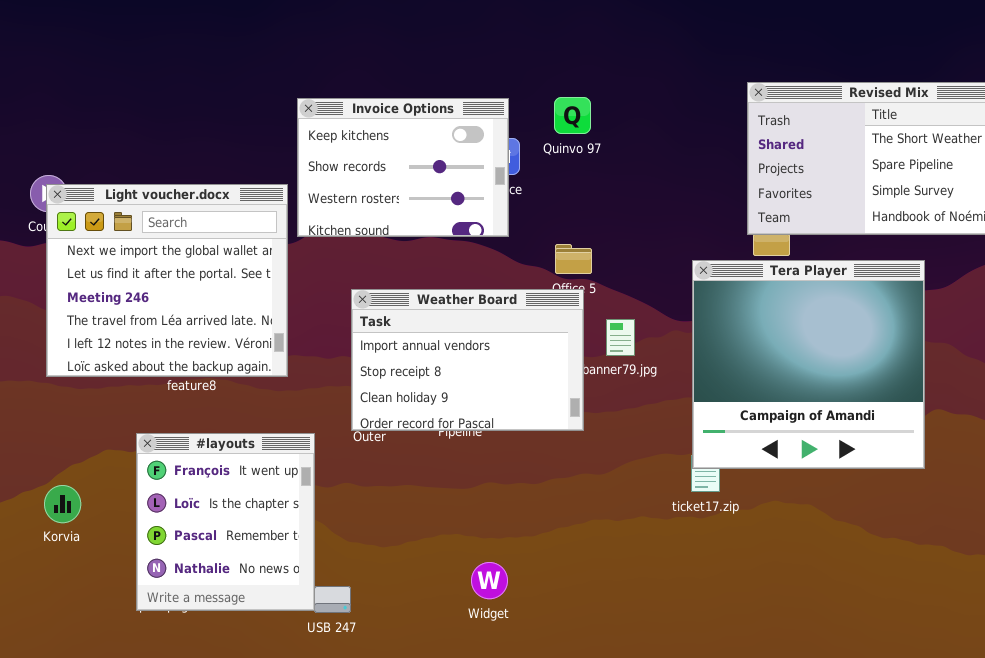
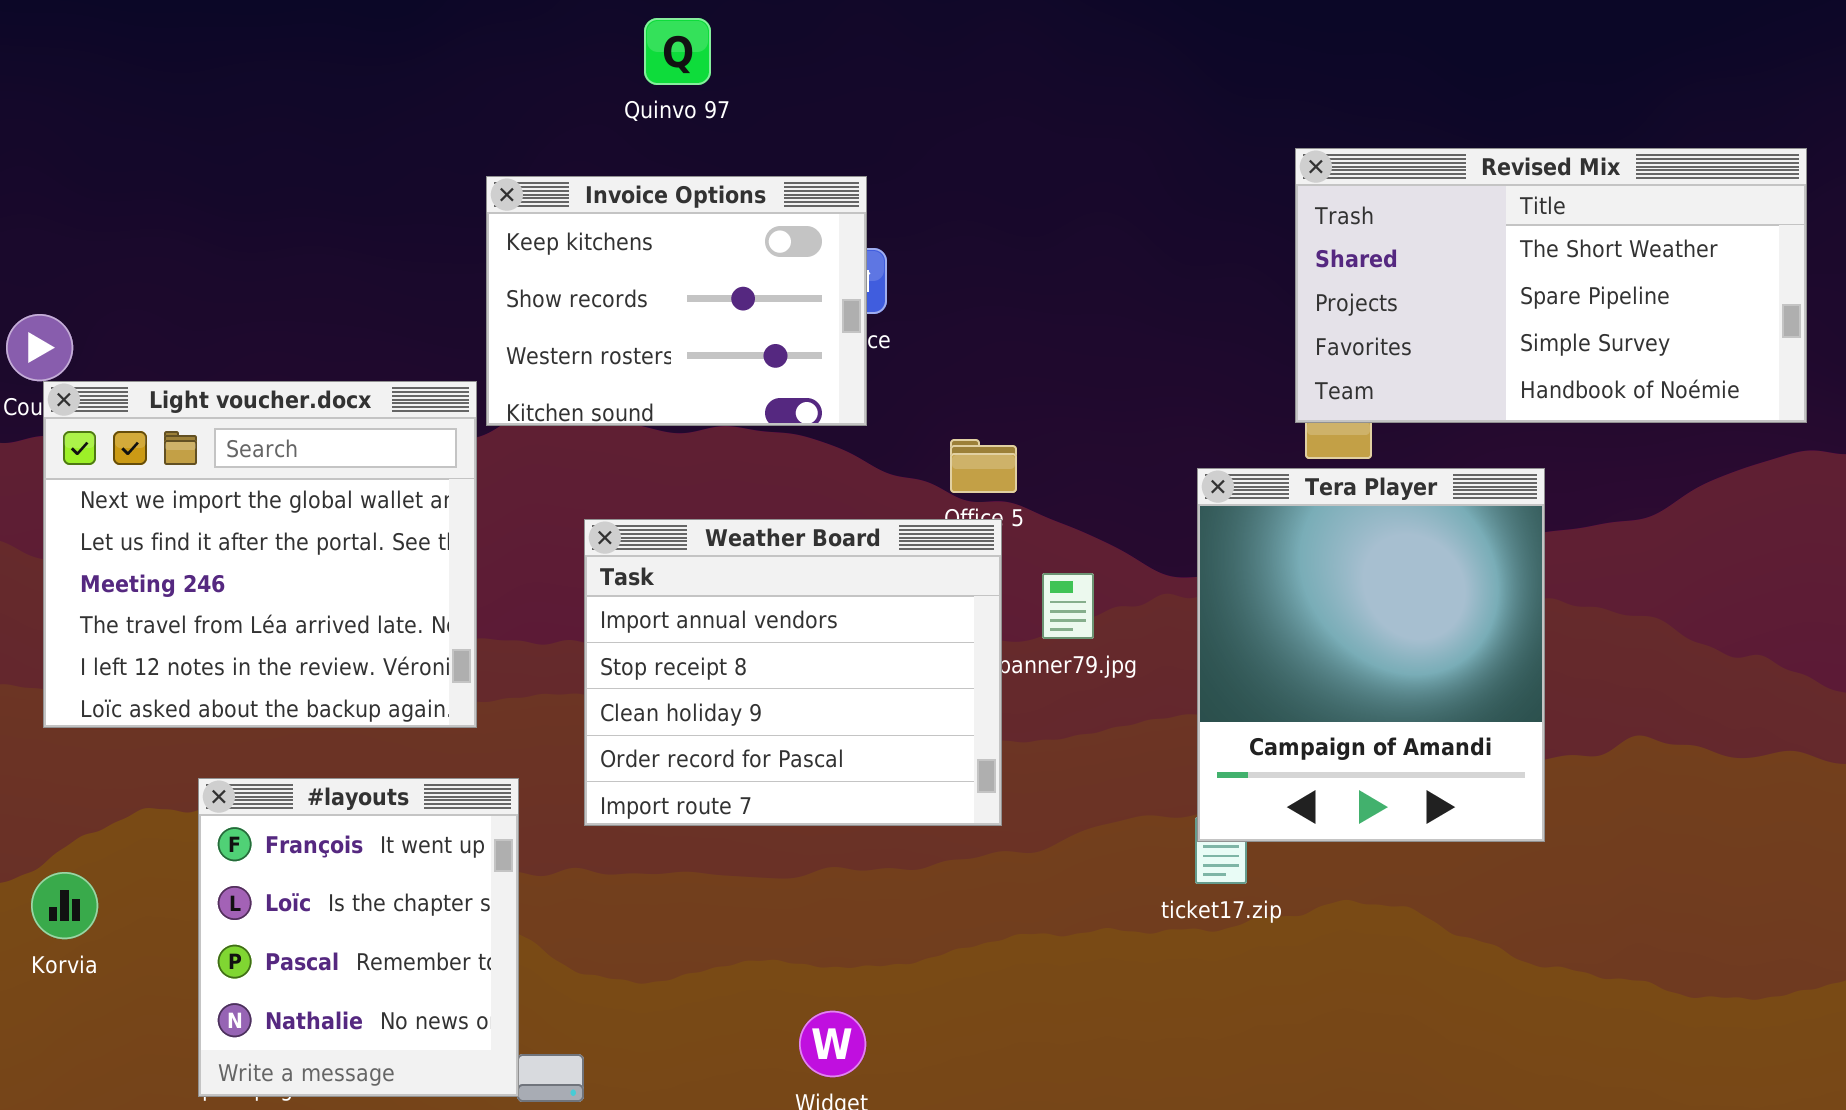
Quinvo 97: [554,97,591,134] -> [644,18,711,85], moved
Light voucher.docx: [46,184,288,377] -> [43,381,477,728], moved
Tera Player: [692,260,925,469] -> [1197,468,1545,842], resized
Weather Board: [351,289,584,431] -> [584,519,1002,826], resized

